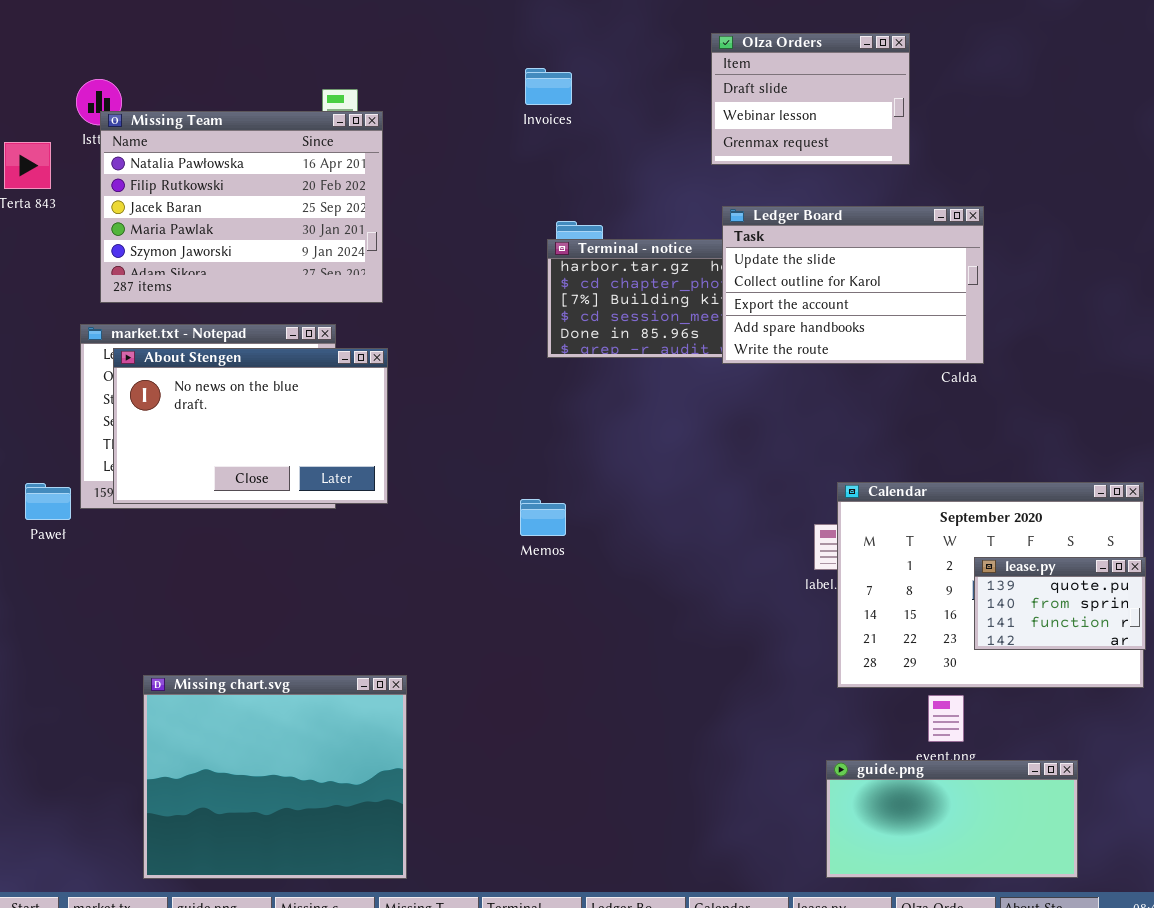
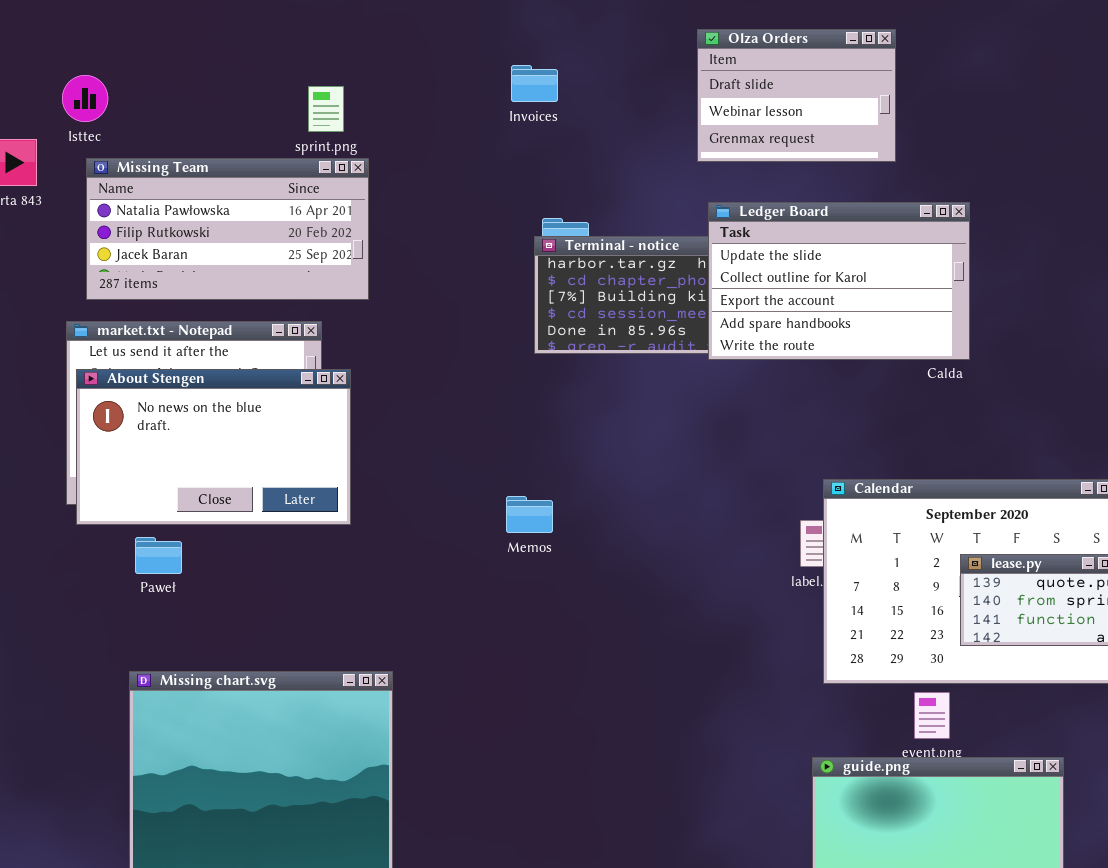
Missing Team: [100,111,383,303] -> [86,158,369,300], resized
About Stengen: [113,348,388,504] -> [76,369,351,525], moved
Paweł: [25,483,71,520] -> [135,537,182,574], moved

